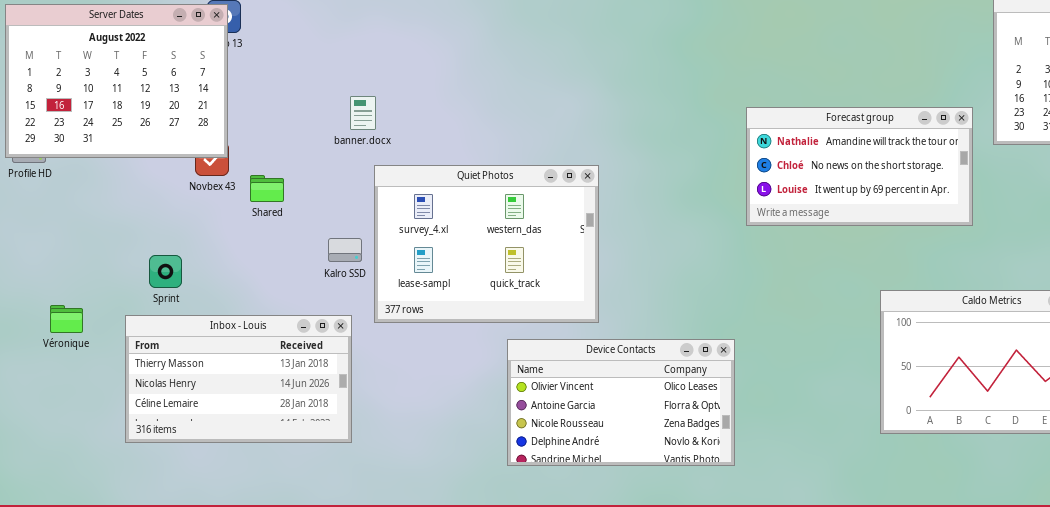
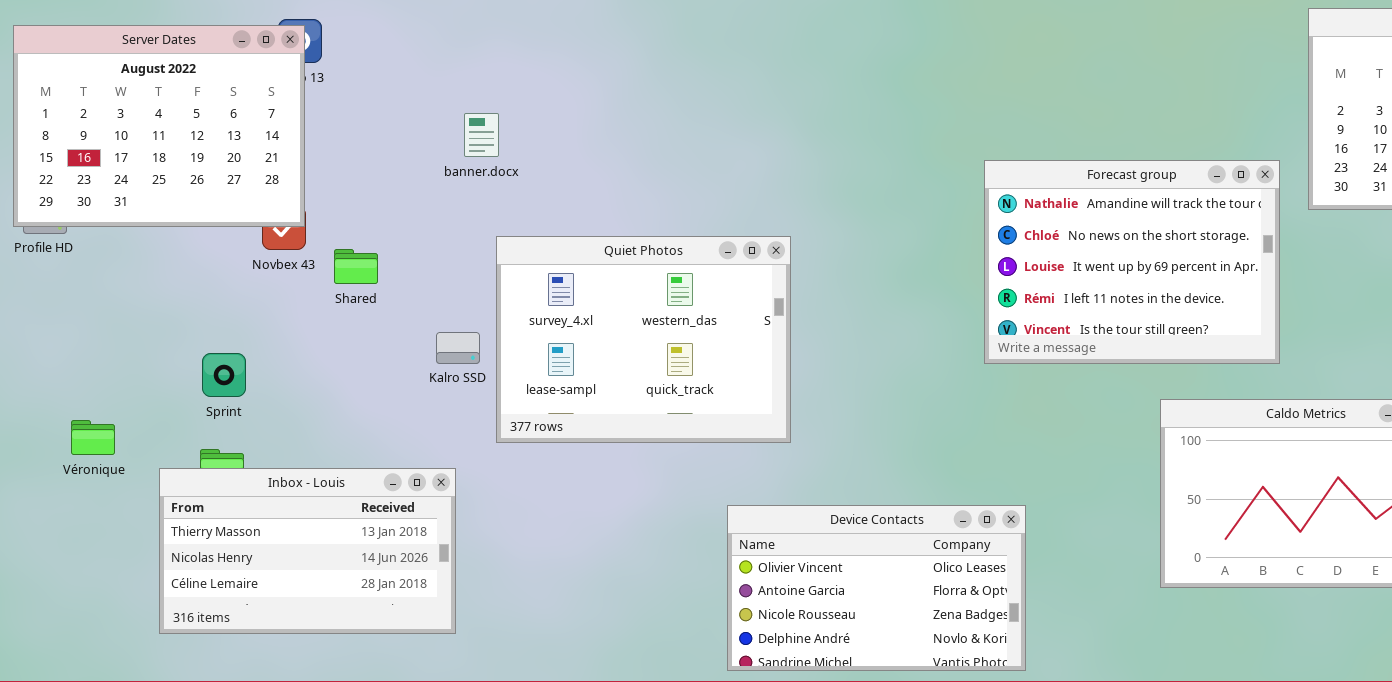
banner.docx: [350,96,376,130] -> [464,113,499,157], moved
Forecast group: [746,107,973,226] -> [984,160,1280,364], resized
Inbox - Louis: [125,315,352,443] -> [159,468,456,634], moved
Device Contacts: [507,339,735,466] -> [727,505,1026,671], moved

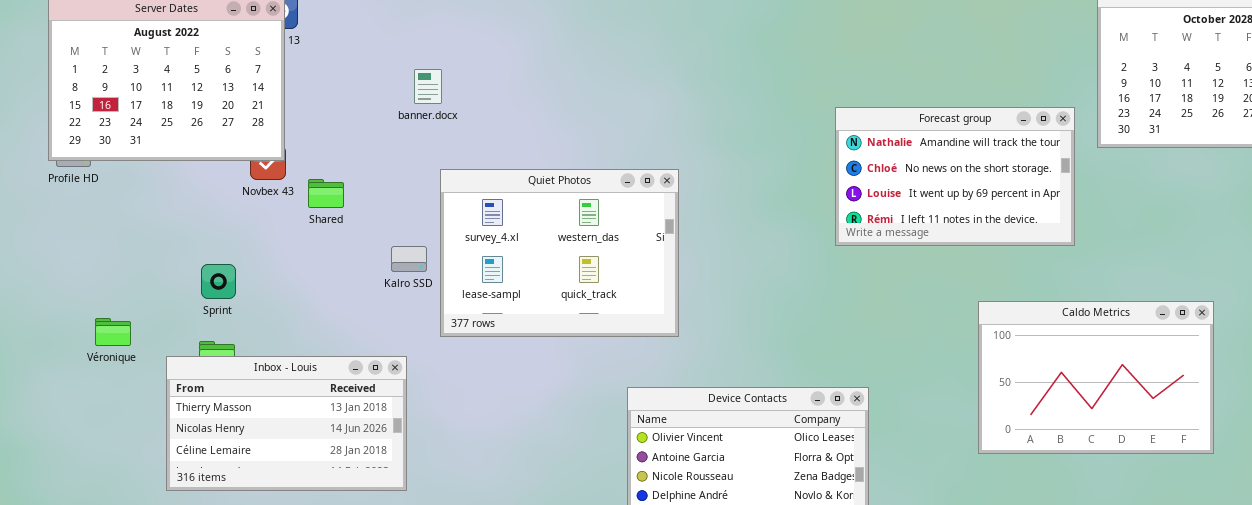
Forecast group: [984,160,1280,364] -> [835,107,1075,246], resized

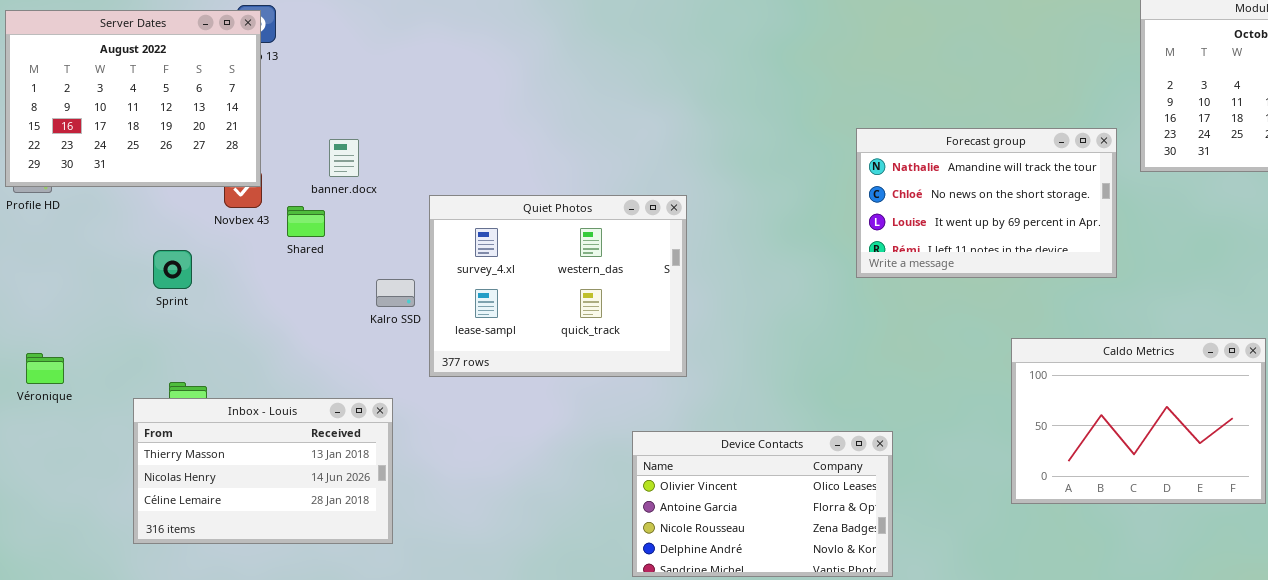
banner.docx: [414,69,442,104] -> [329,139,359,177], moved
Sprint: [201,264,236,299] -> [153,250,192,289], moved
Véronique: [95,318,131,346] -> [26,353,64,384], moved

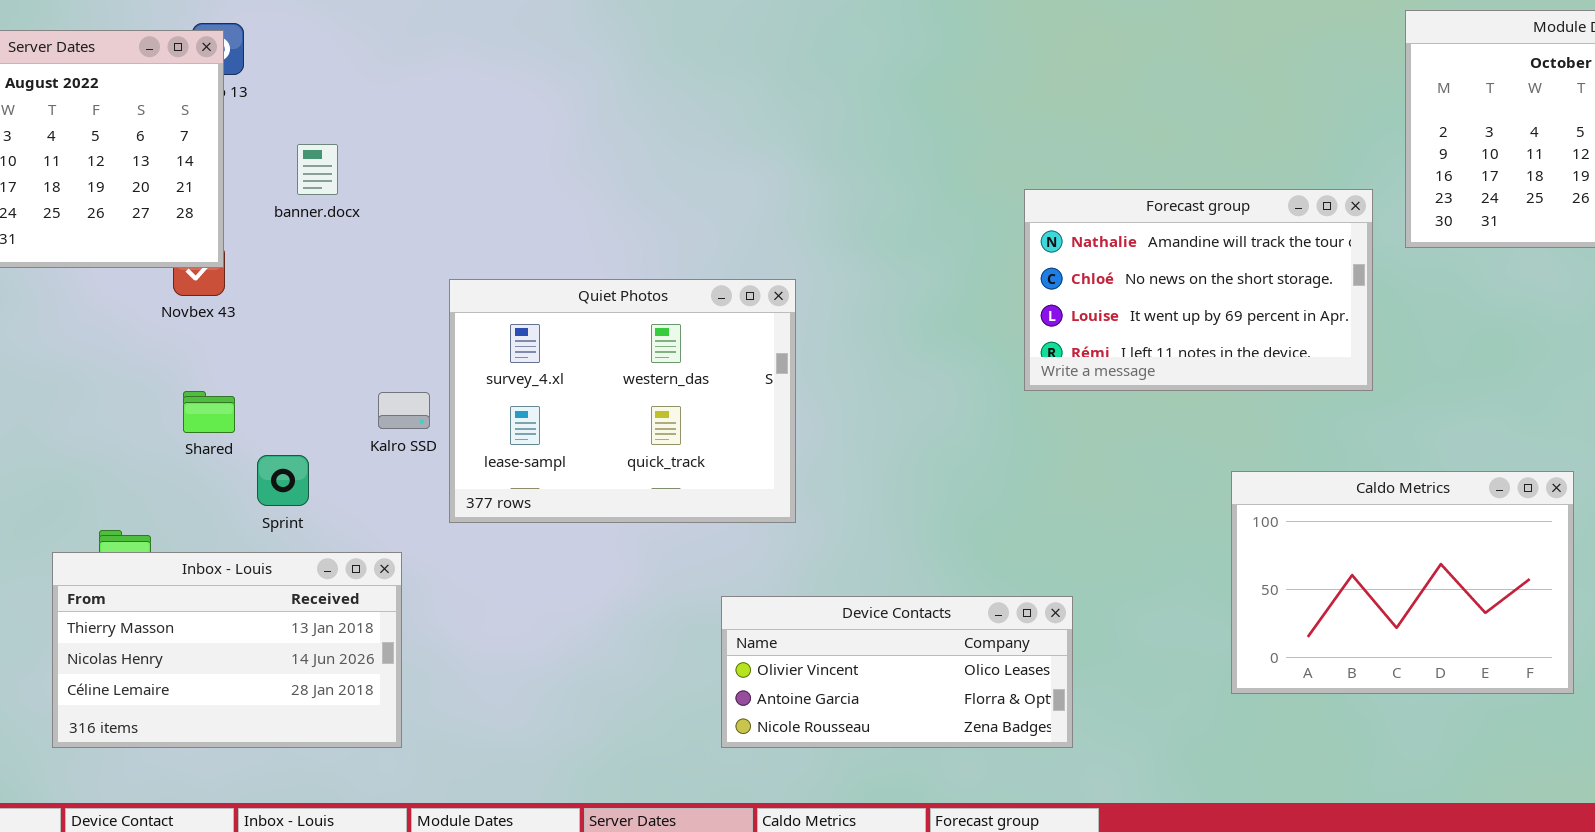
banner.docx: [329,139,359,177] -> [297,144,338,195], moved
Shared: [287,206,325,237] -> [183,391,235,433], moved
Sprint: [153,250,192,289] -> [257,455,309,506], moved
Device Contacts: [632,431,893,577] -> [721,596,1073,748], resized

